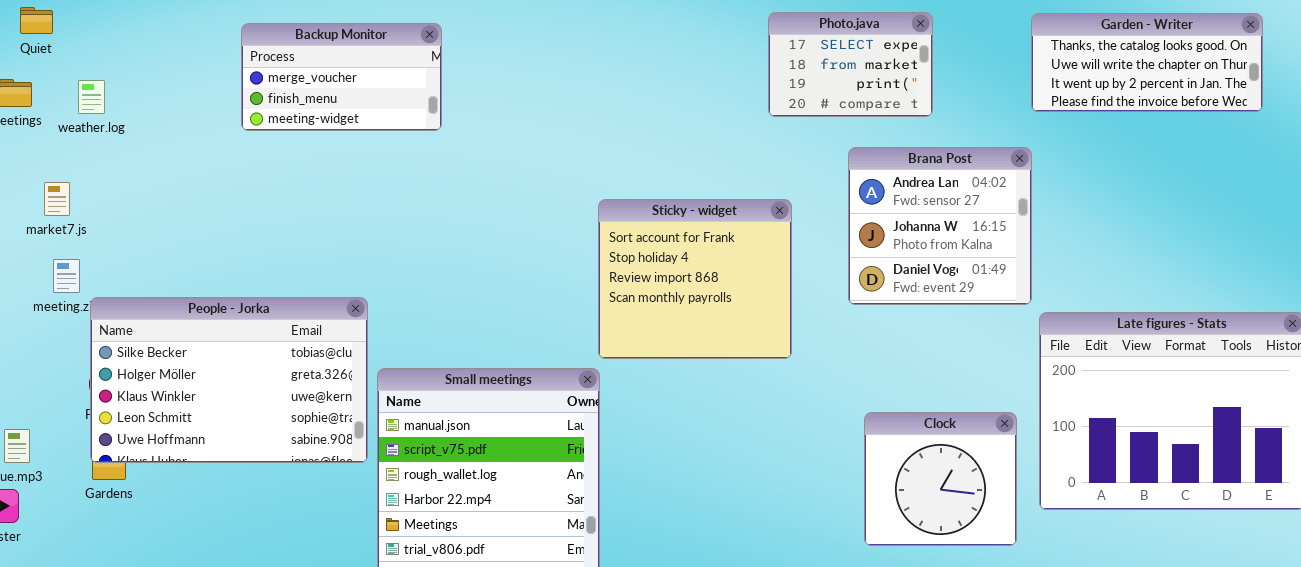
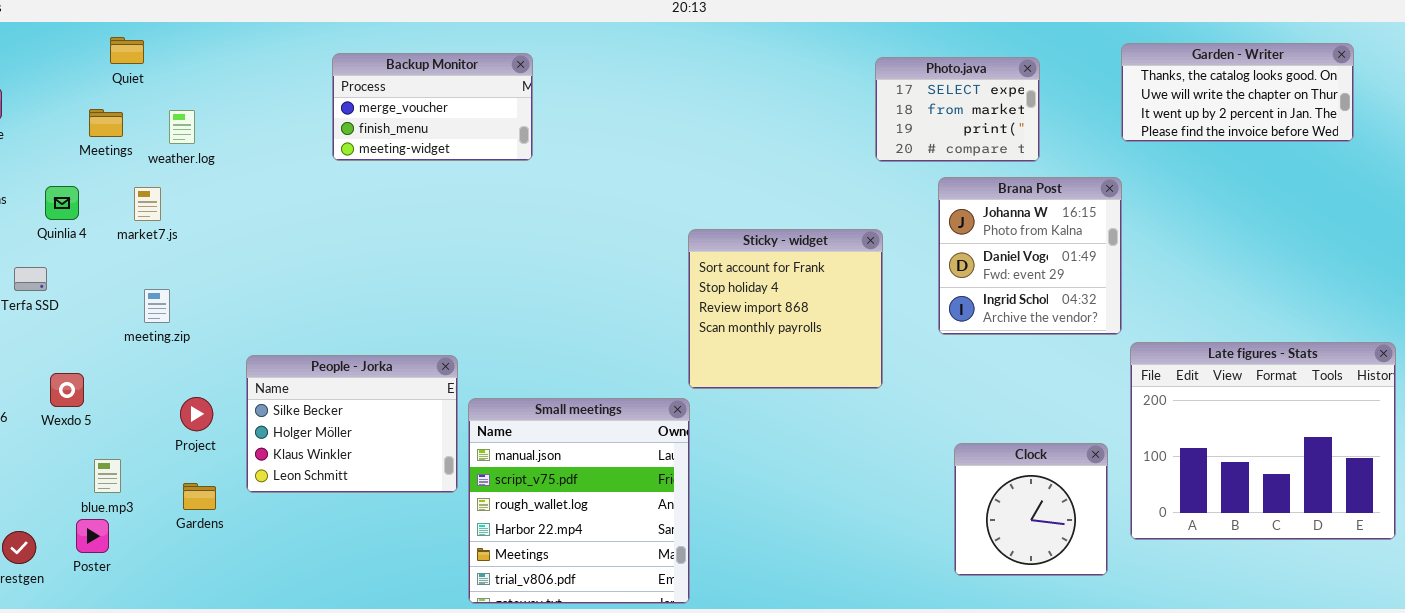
Photo.java: [768,12,933,117] -> [875,57,1040,162], moved
Brana Post: [848,147,1032,305] -> [938,177,1122,335], scrolled down 1 row
market7.js: [44,182,70,216] -> [134,187,161,221], moved
People - Jorka: [90,297,368,463] -> [246,355,458,493], resized

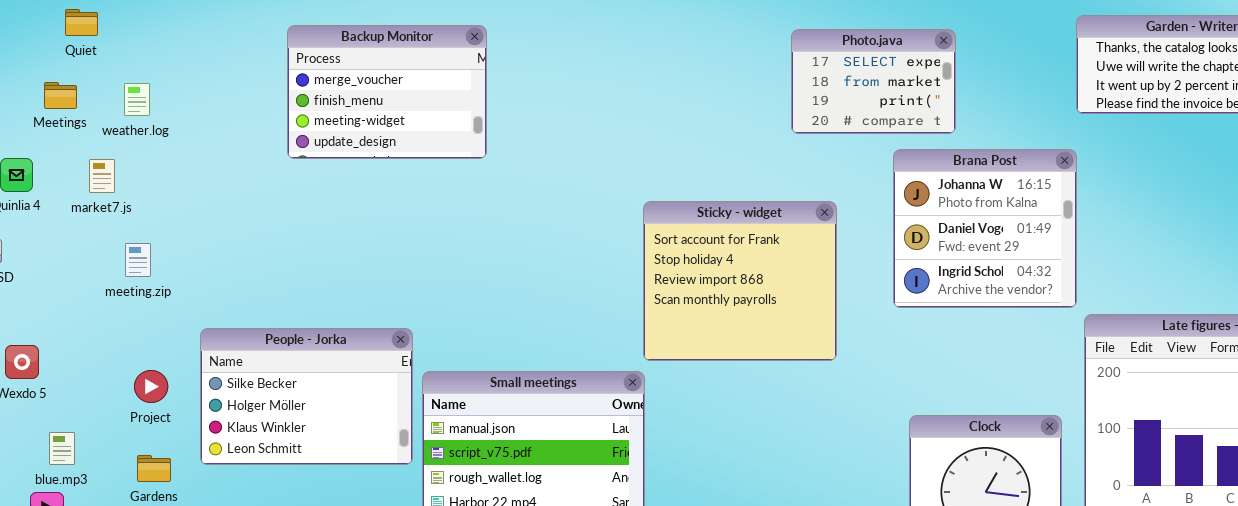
Backup Monitor: [332,53,533,161] -> [287,25,487,159], resized
Photo.java: [875,57,1040,162] -> [791,29,956,134], moved
meeting.zip: [144,289,170,323] -> [125,243,151,277], moved

